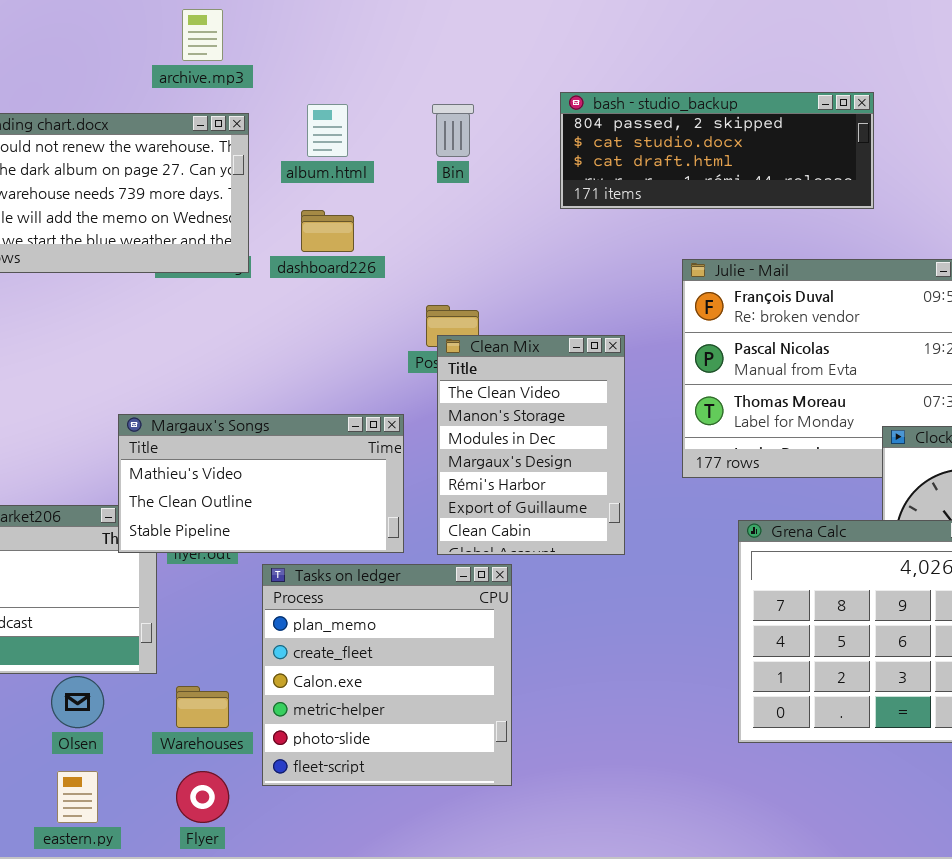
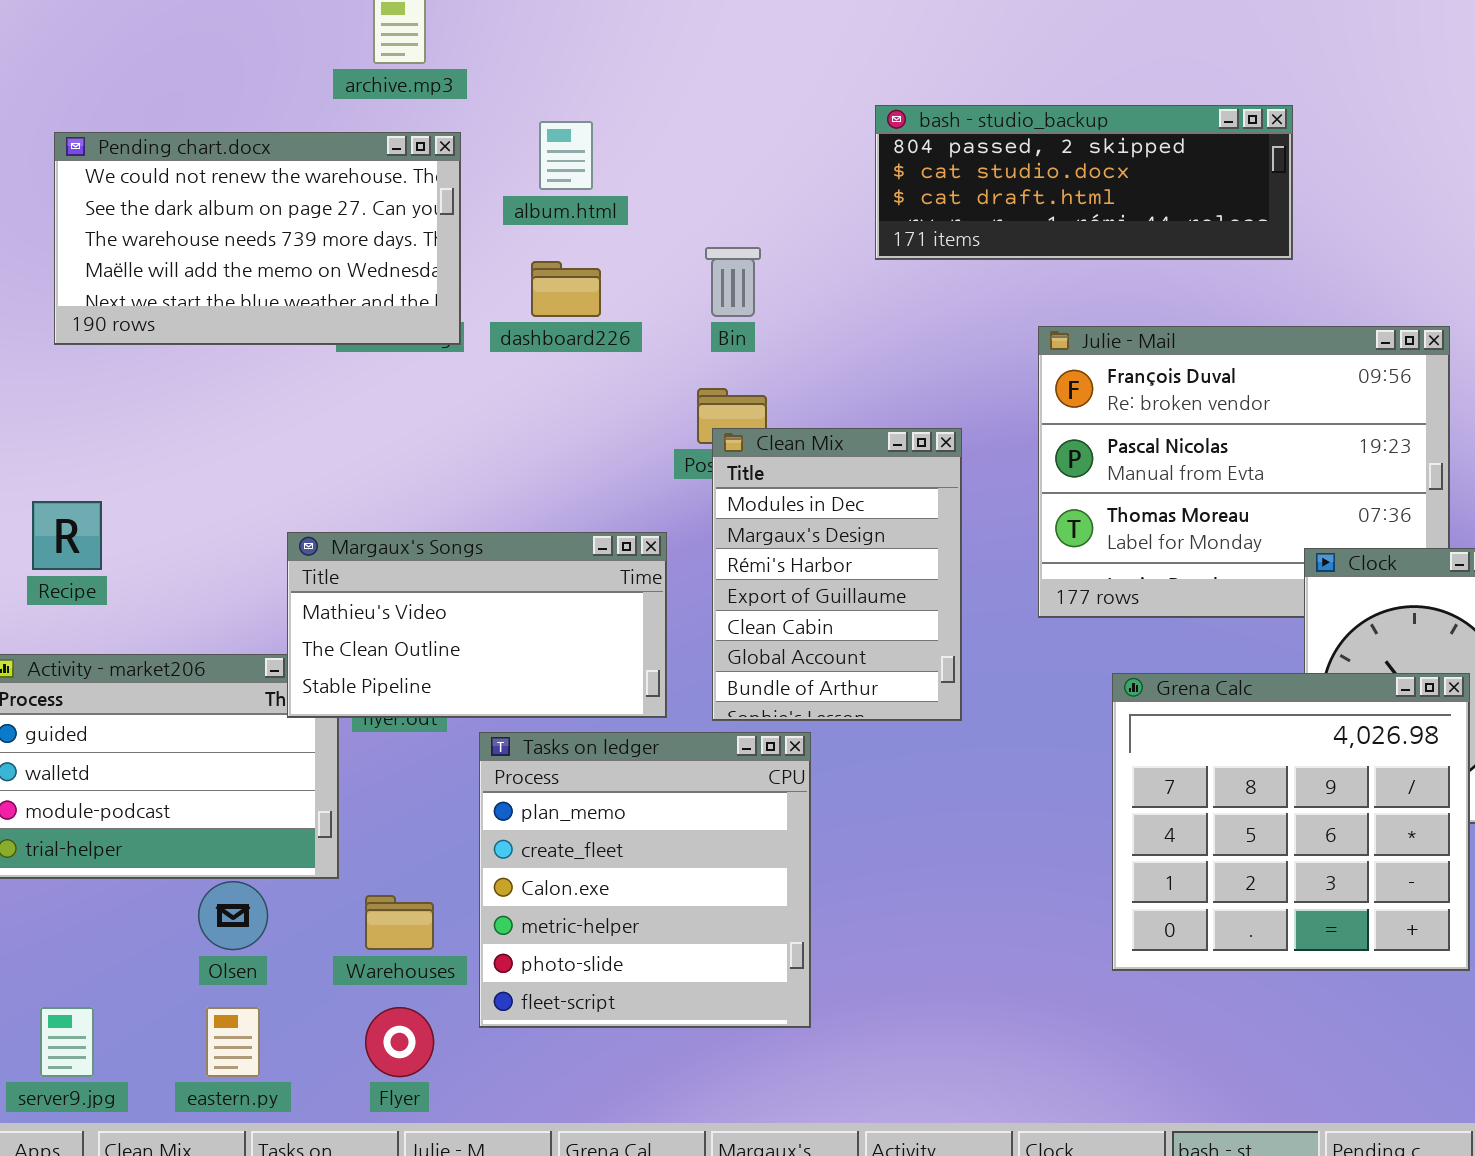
Bin: [432,104,474,157] -> [705,247,761,317], moved
Clean Mix: [437,335,625,555] -> [712,428,962,721], scrolled down 2 rows

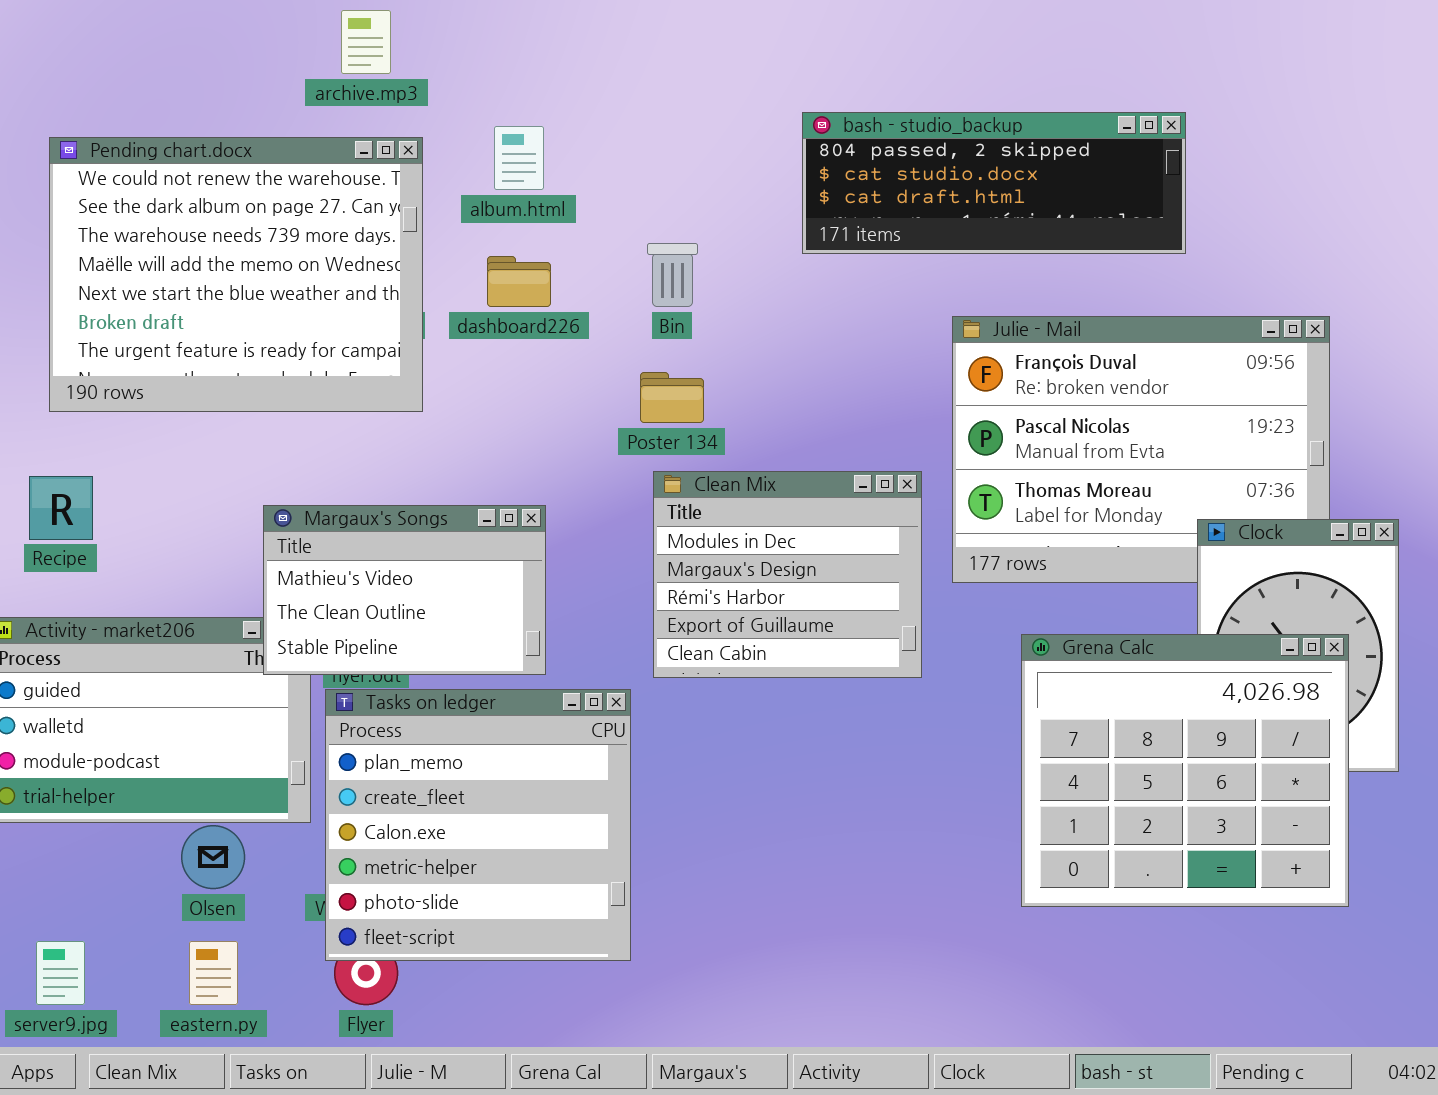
Pending chart.docx: [54,132,461,345] -> [49,137,423,412], resized
Clean Mix: [712,428,962,721] -> [653,471,922,678], resized
Margaux's Songs: [287,532,667,718] -> [263,505,546,675], resized
Tasks on ledger: [479,732,811,1028] -> [325,689,631,961], moved

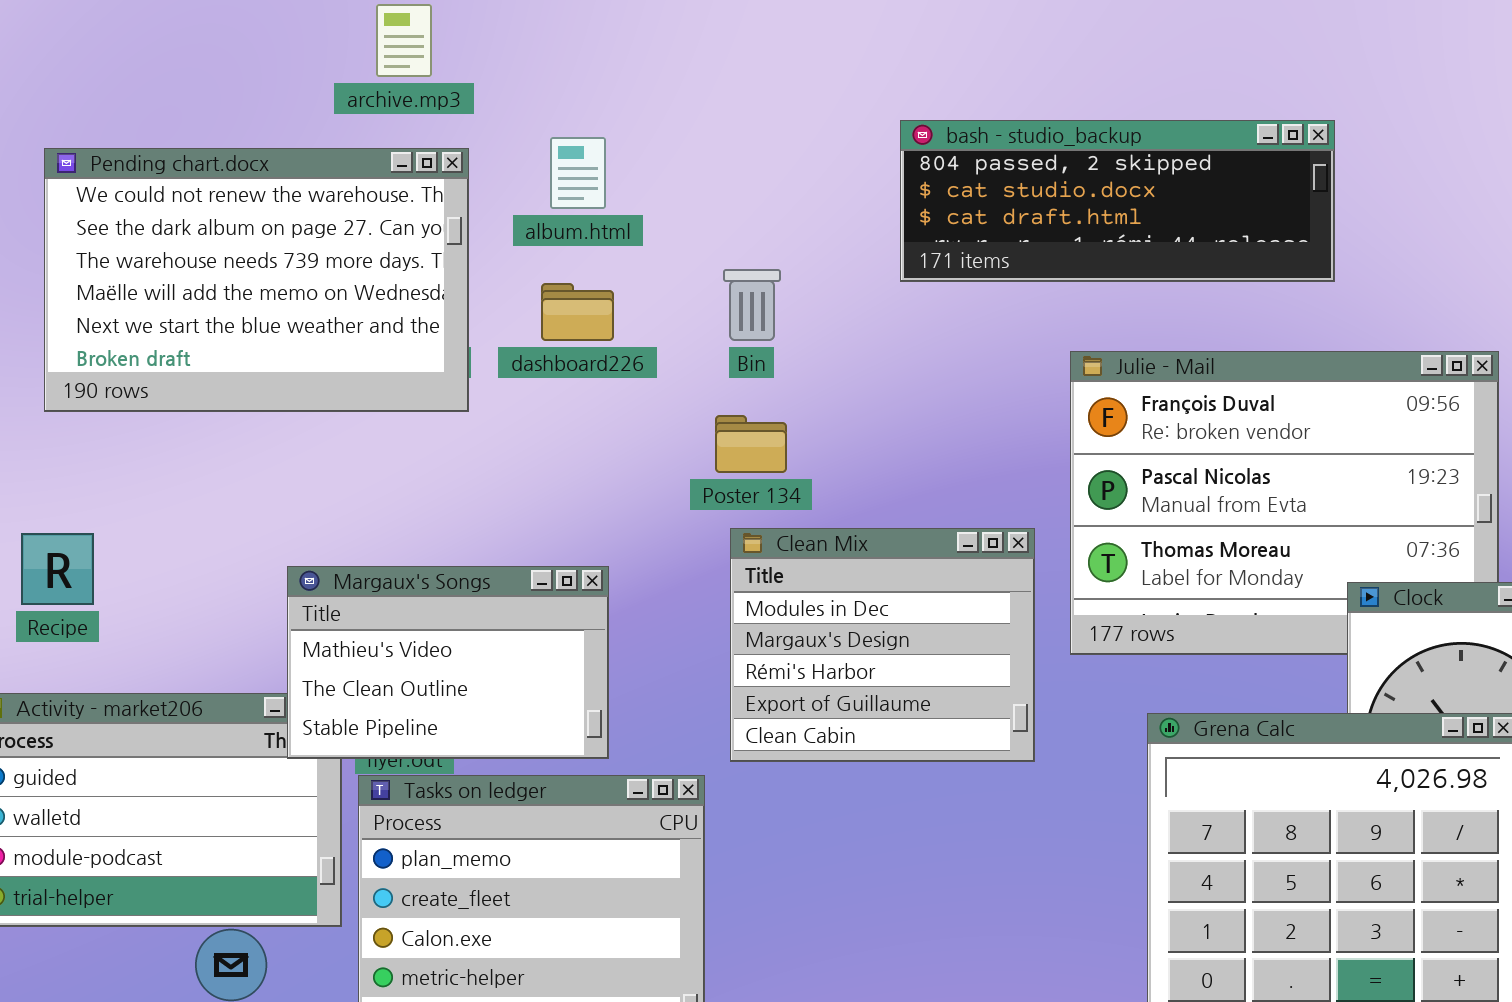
Pending chart.docx: [49,137,423,412] -> [44,148,469,412], resized

